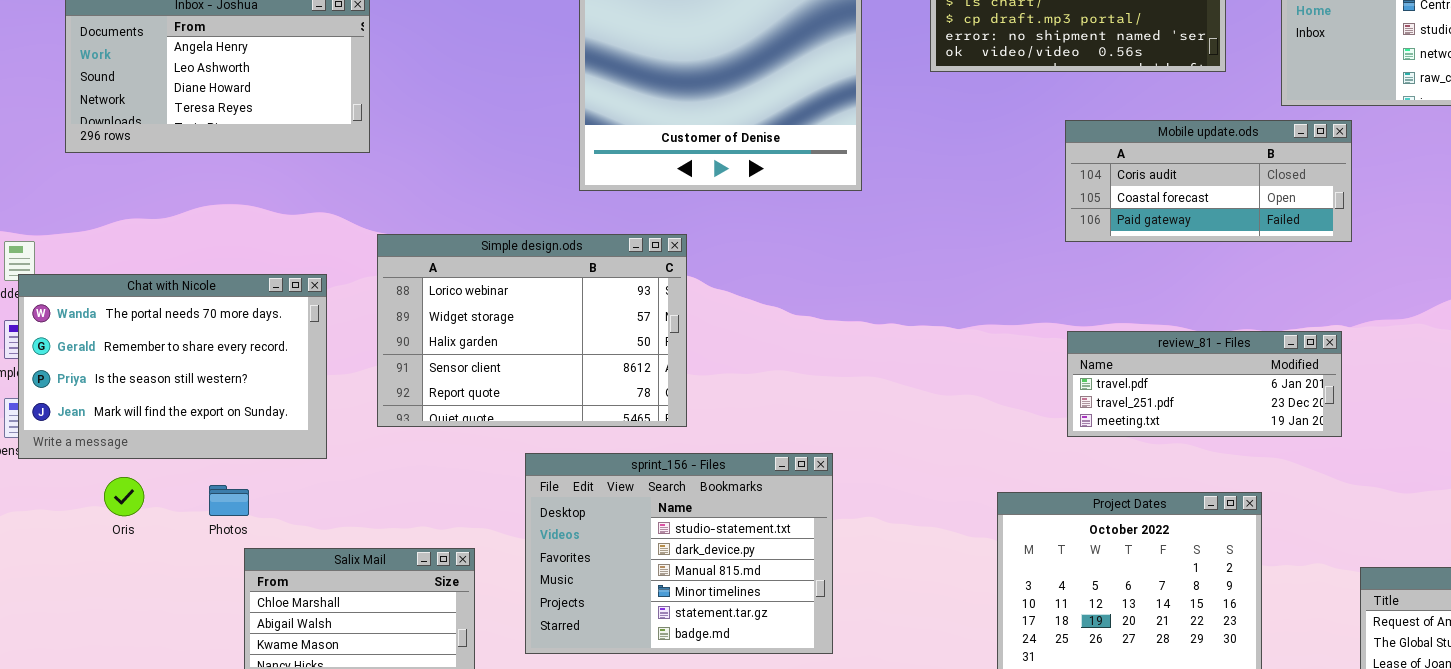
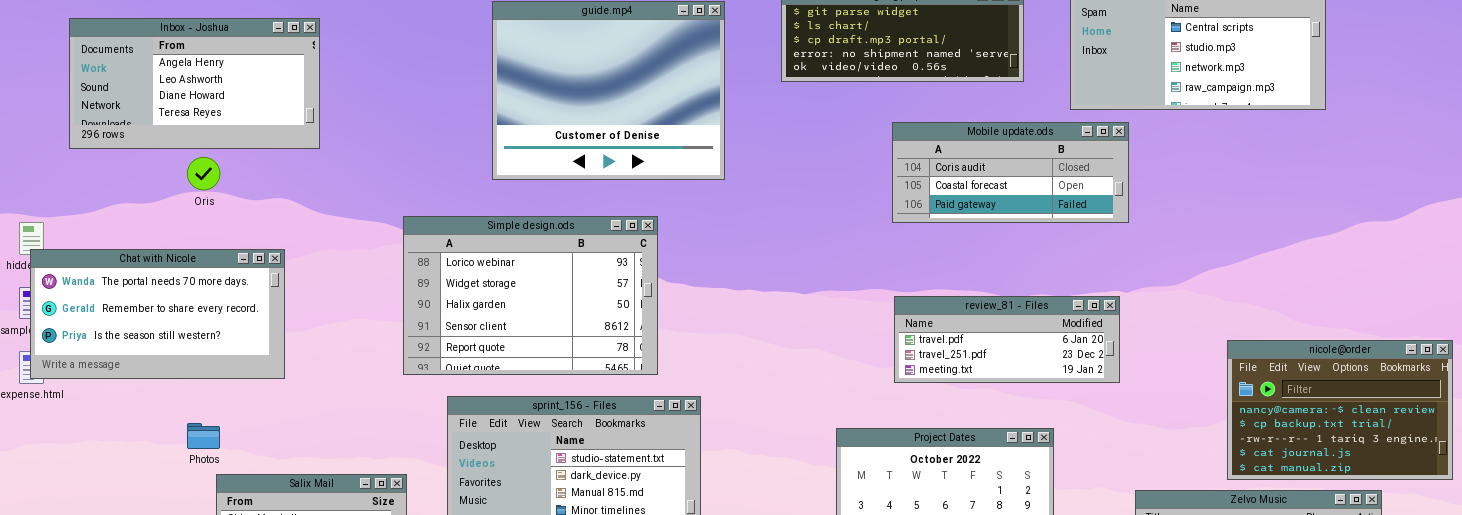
Simple design.ods: [377,234,687,427] -> [403,216,658,375], moved
Chat with Nicole: [18,274,327,459] -> [30,249,285,379], resized
Oris: [104,477,144,516] -> [187,157,220,190], moved

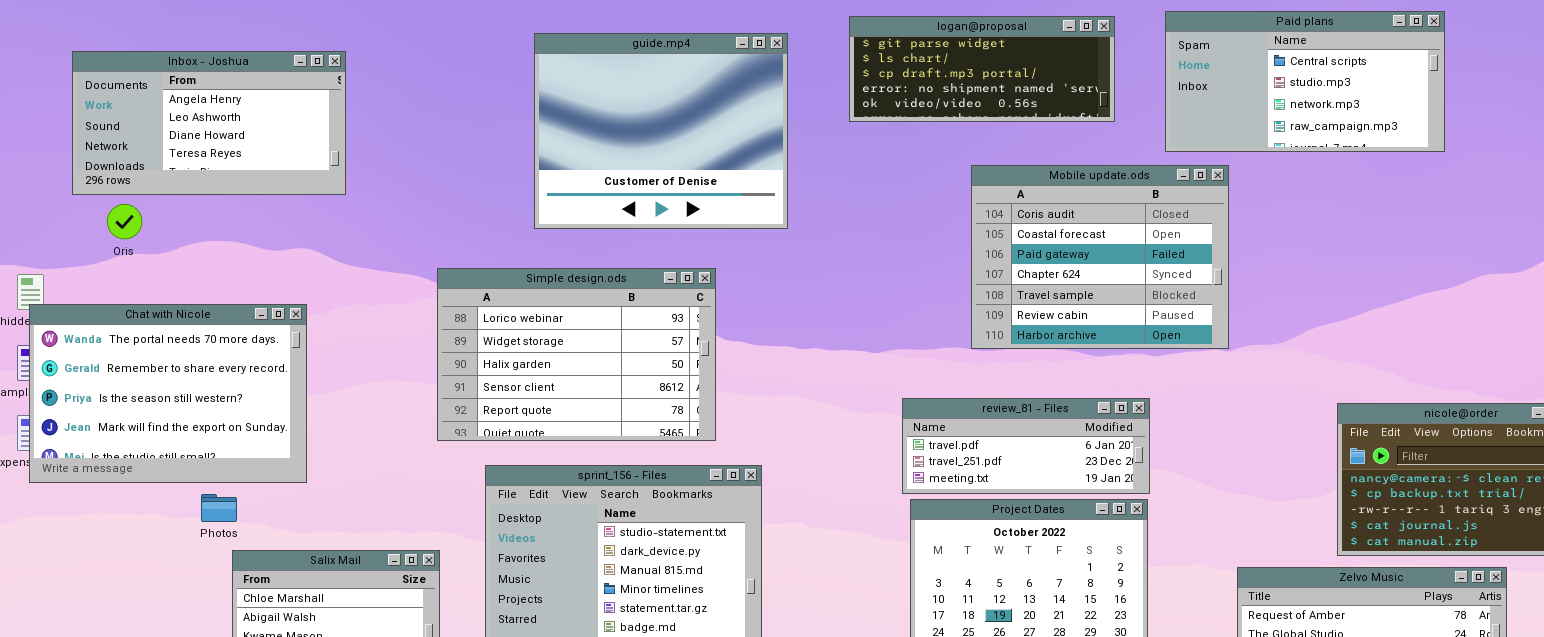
Mobile update.ods: [892,122,1129,223] -> [971,165,1229,349], resized
Oris: [187,157,220,190] -> [107,204,142,239], moved
Chat with Nicole: [30,249,285,379] -> [29,304,307,483], resized
review_81 - Files: [894,296,1120,383] -> [902,398,1150,494], moved

